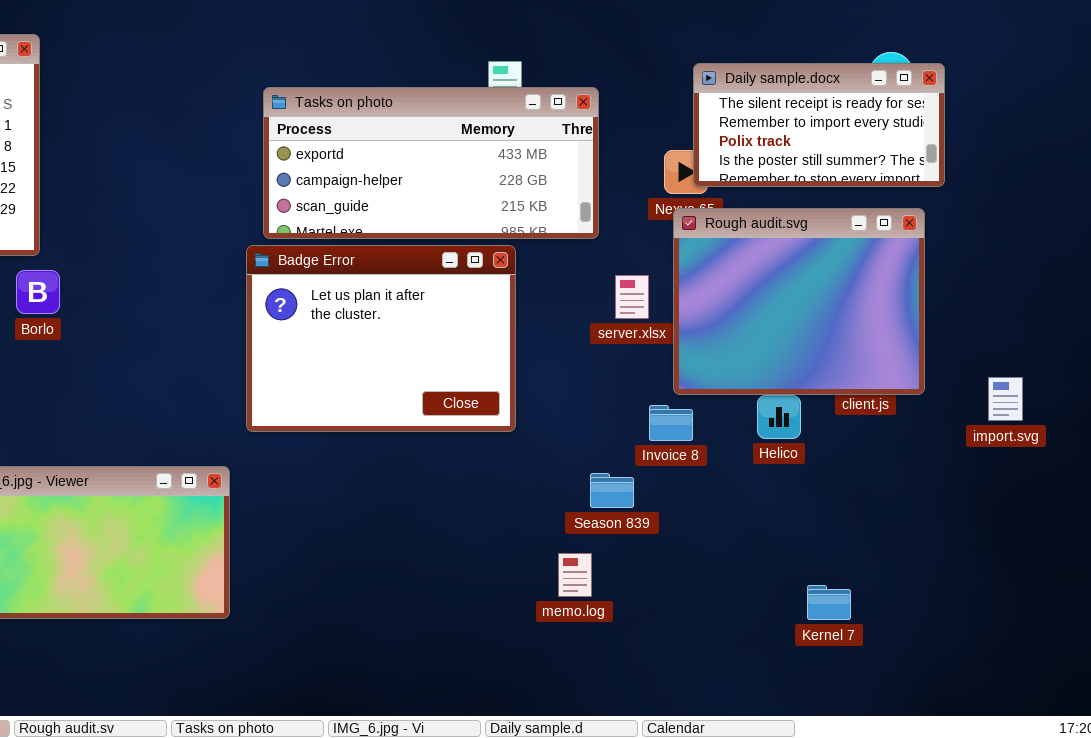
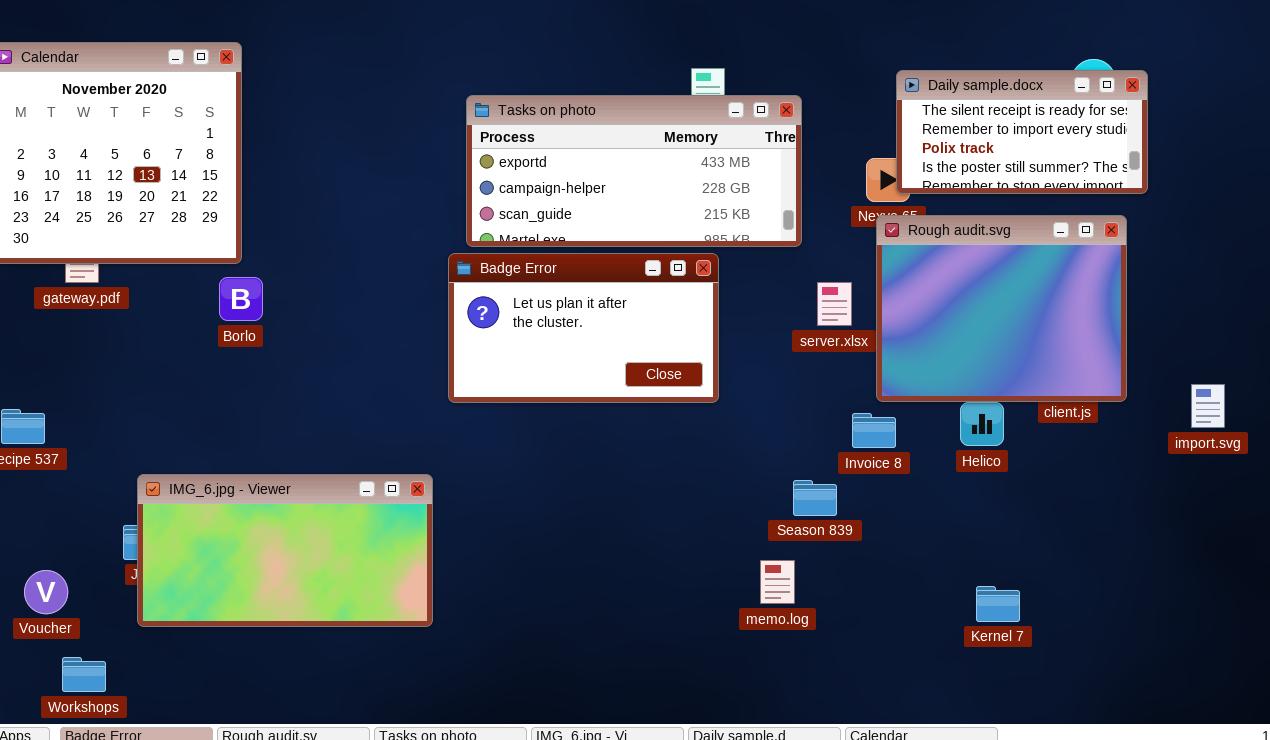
Badge Error: [246,245,516,432] -> [448,253,719,403], resized
Kernel 7: [807,585,851,620] -> [976,586,1020,622], moved

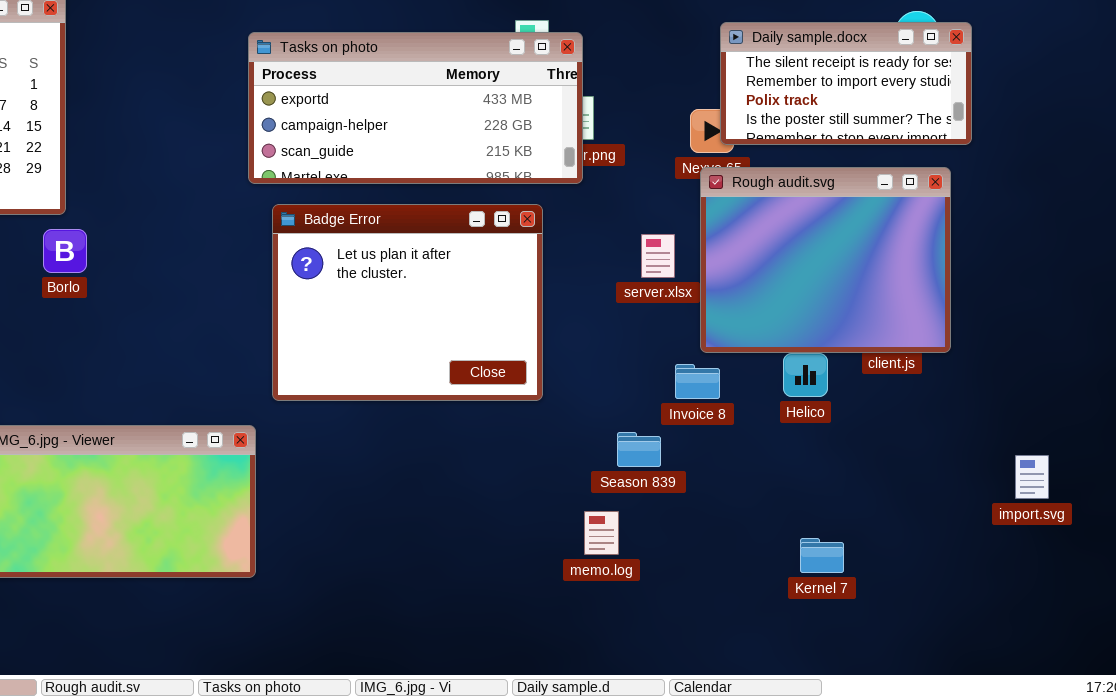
Tasks on photo: [466,95,802,247] -> [248,32,583,184], moved
Badge Error: [448,253,719,403] -> [272,204,543,401], resized
import.svg: [1191,384,1225,428] -> [1015,455,1049,499], moved

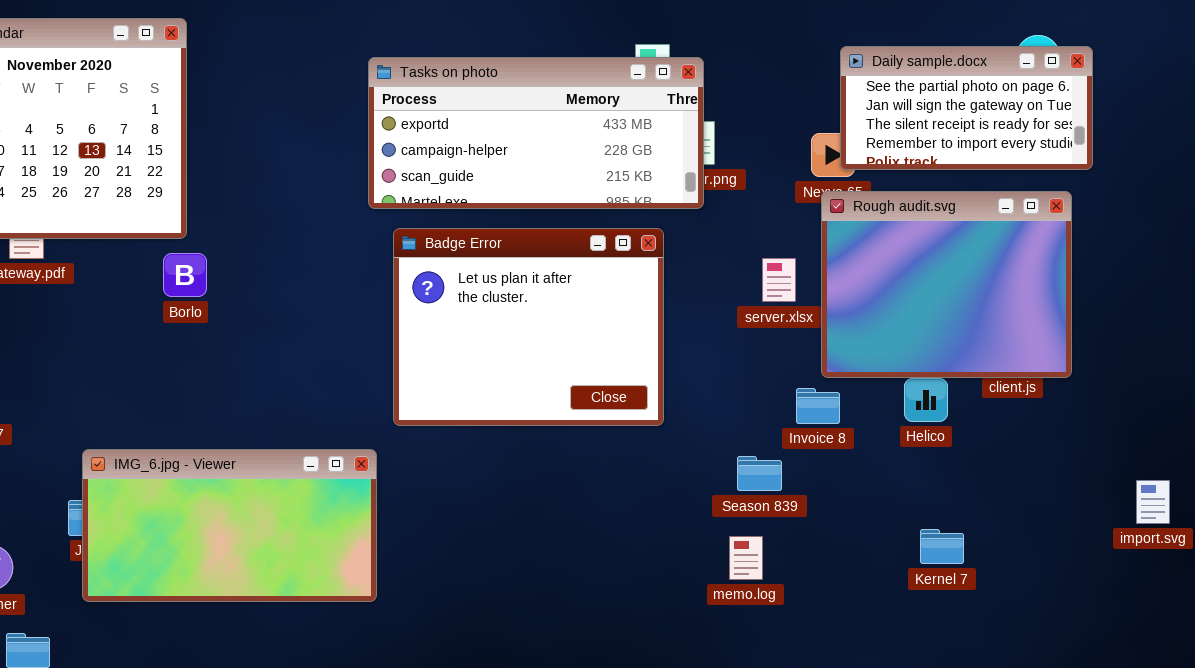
Daily sample.docx: [720,22,972,145] -> [840,46,1093,170], scrolled up 2 rows
memo.log: [584,511,619,555] -> [729,536,763,580], moved
Kernel 7: [800,538,844,573] -> [920,529,964,564], moved

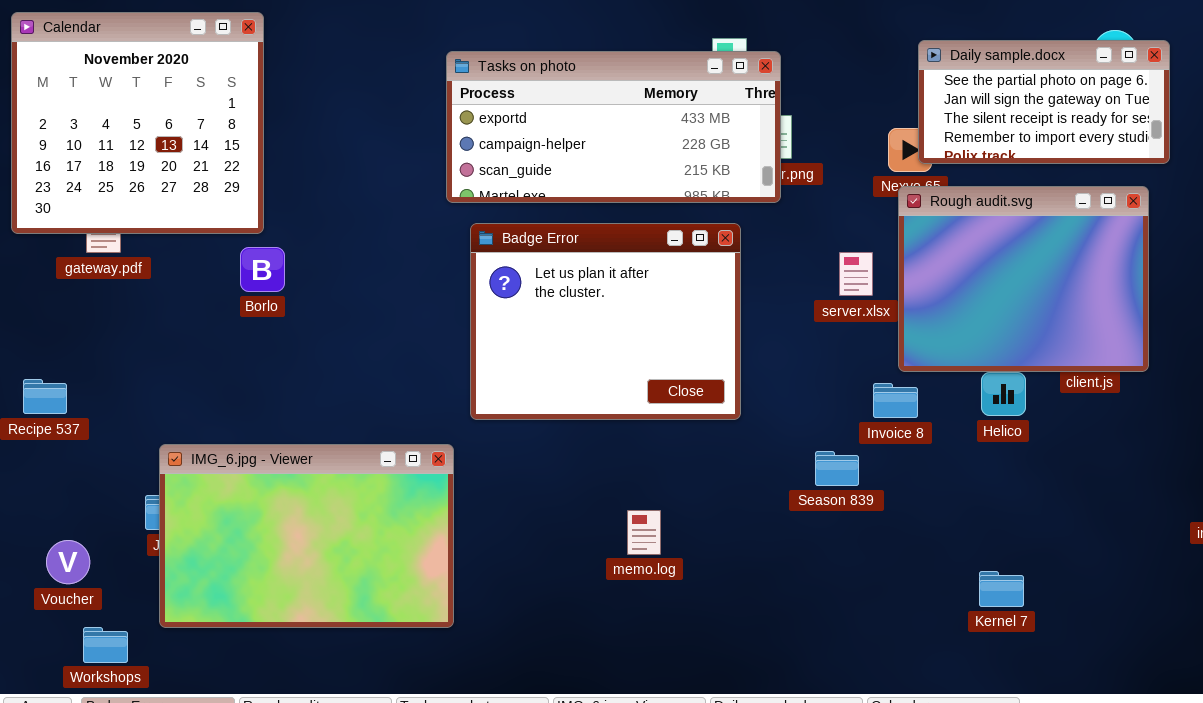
IMG_6.jpg - Viewer: [82,449,377,602] -> [159,444,454,628], resized
Kernel 7: [920,529,964,564] -> [979,571,1024,607], moved
memo.log: [729,536,763,580] -> [627,510,661,555], moved

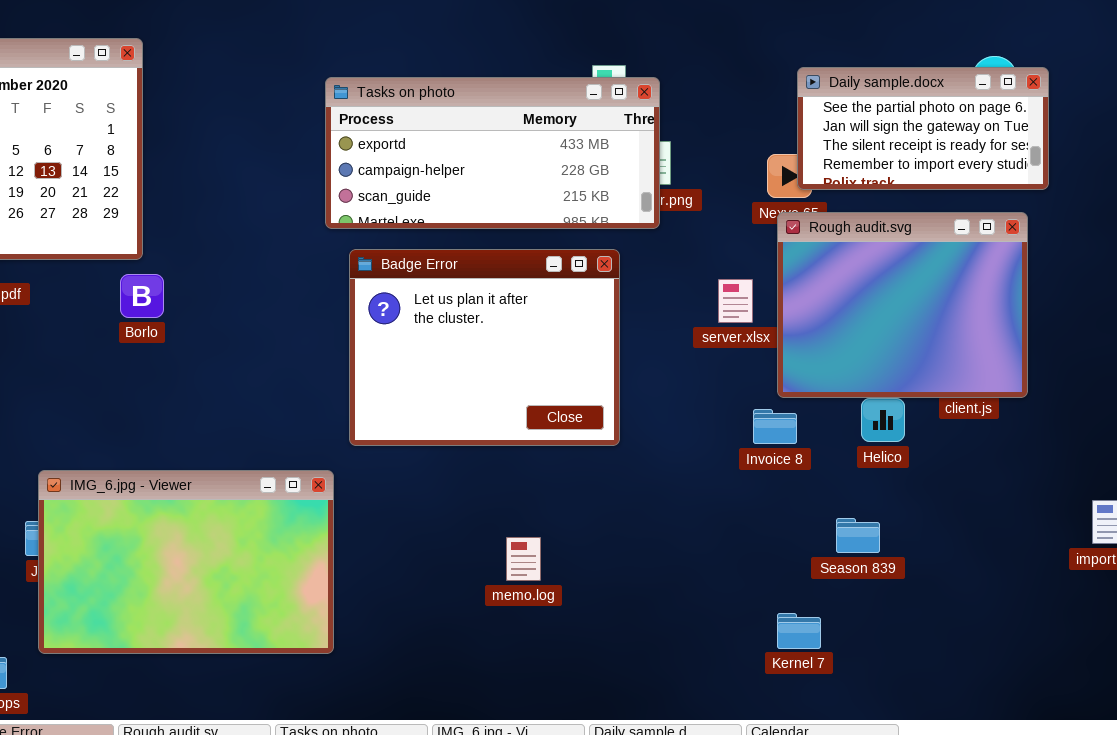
Season 839: [815,451,859,486] -> [836,518,880,553], moved
Kernel 7: [979,571,1024,607] -> [777,613,821,649], moved

